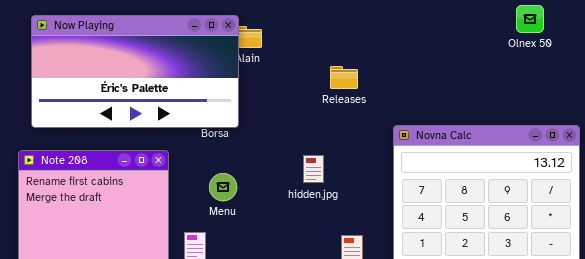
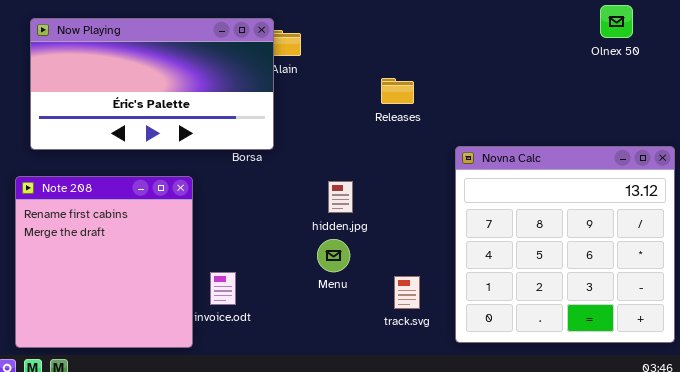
hidden.jpg: [303,155,324,183] -> [328,181,353,213], moved
Menu: [209,173,237,201] -> [317,239,350,272], moved

